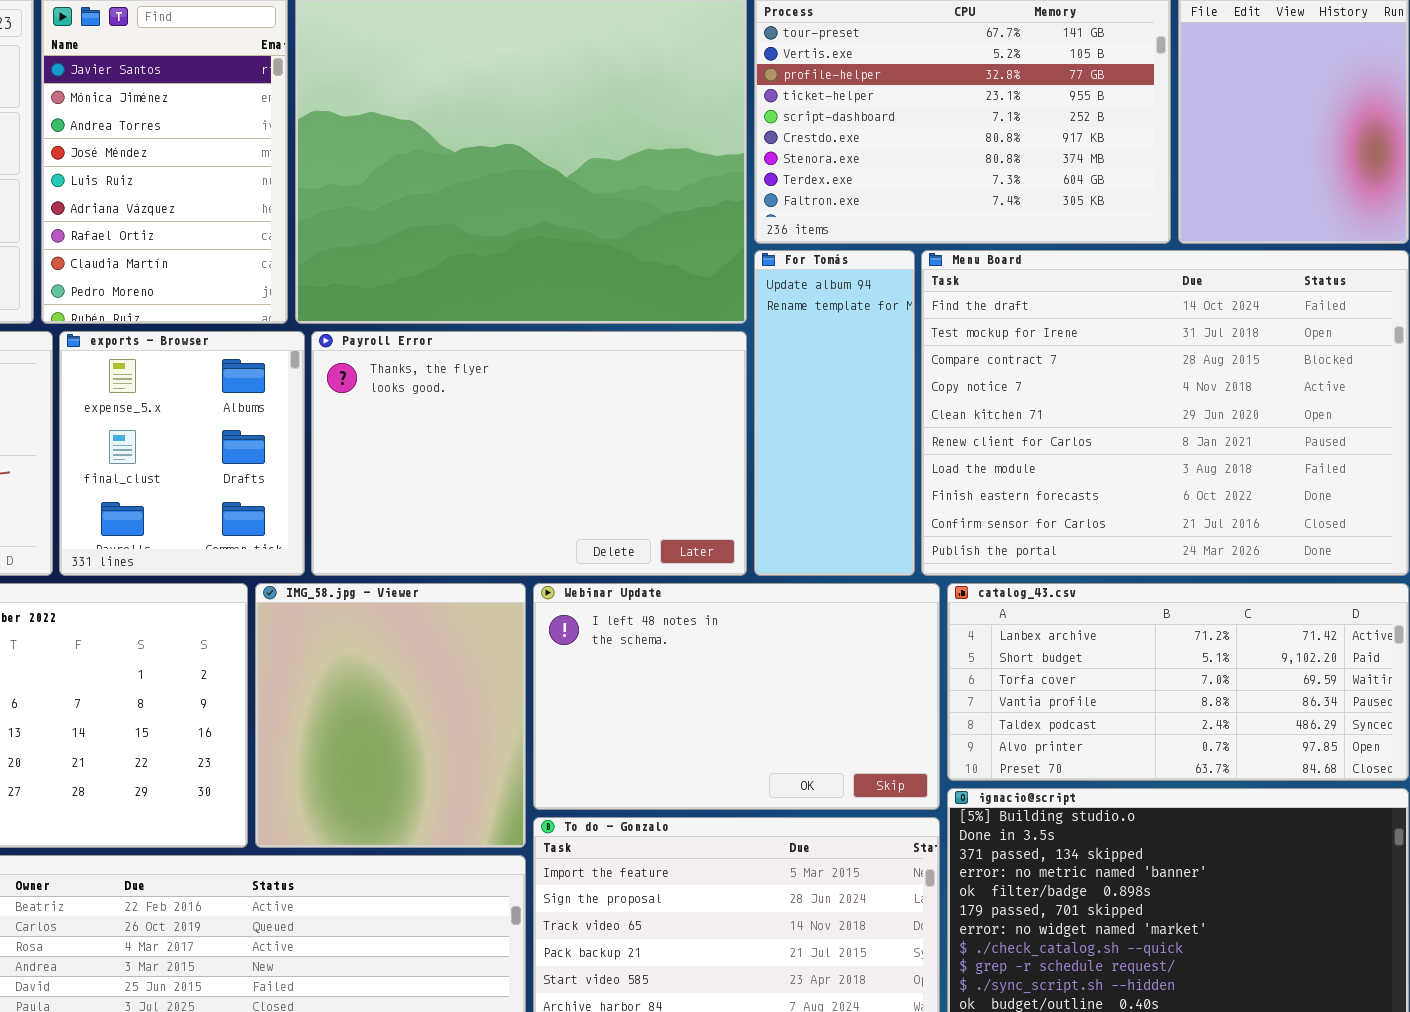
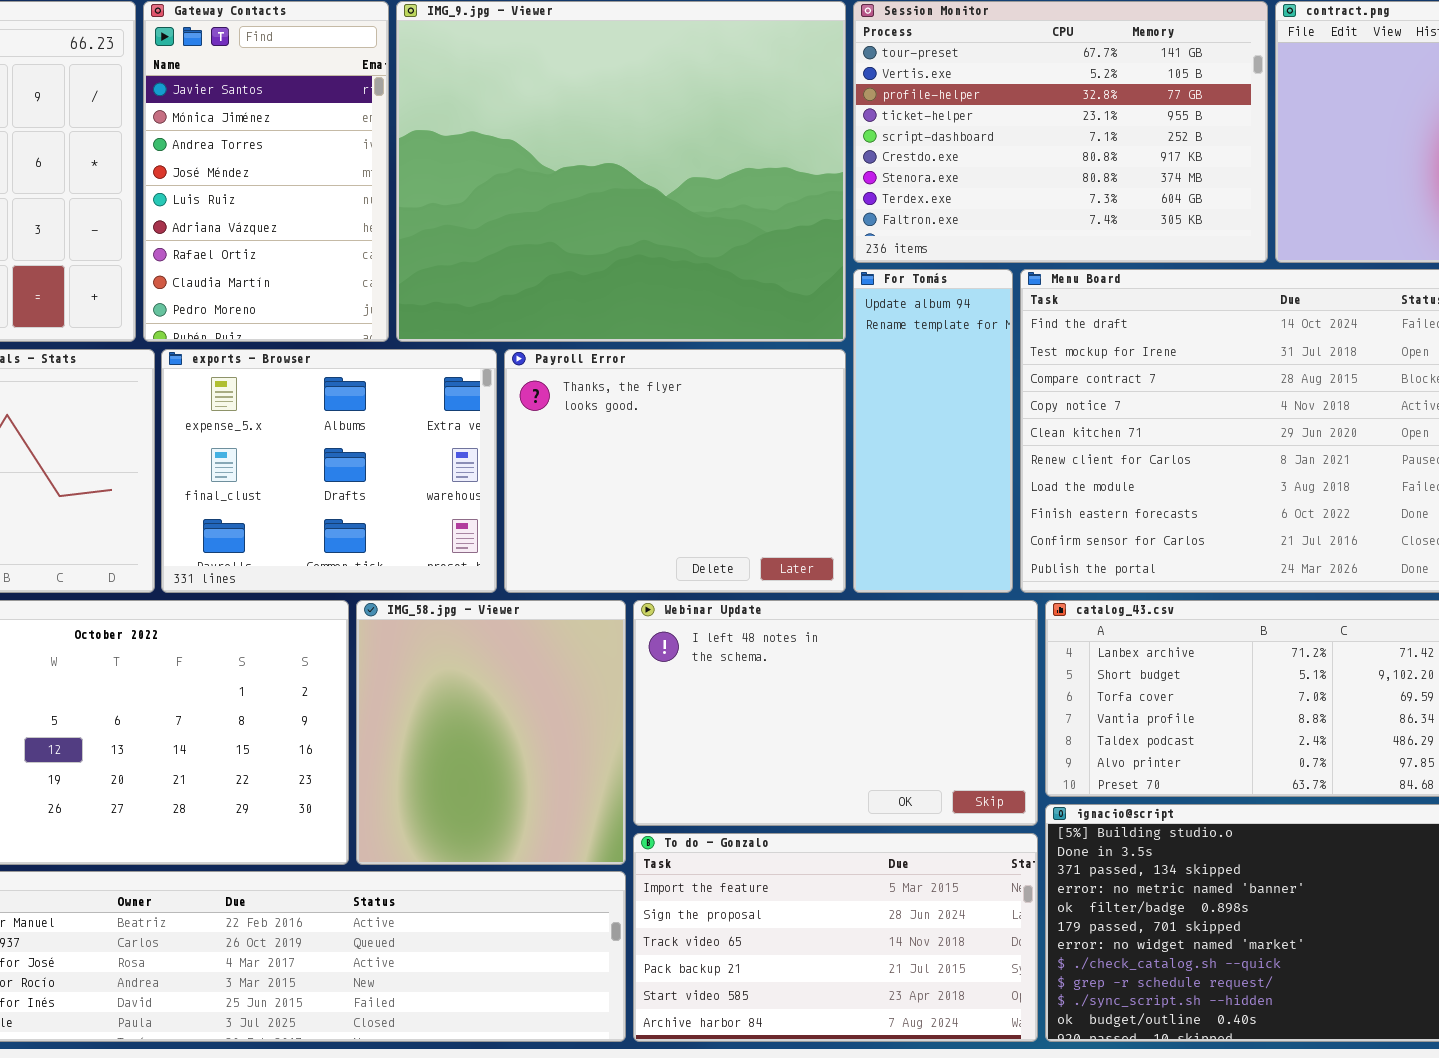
exports - Browser: [59,331,305,576] -> [161,349,497,593], resized
Payroll Error: [311,331,747,576] -> [504,349,846,593], resized

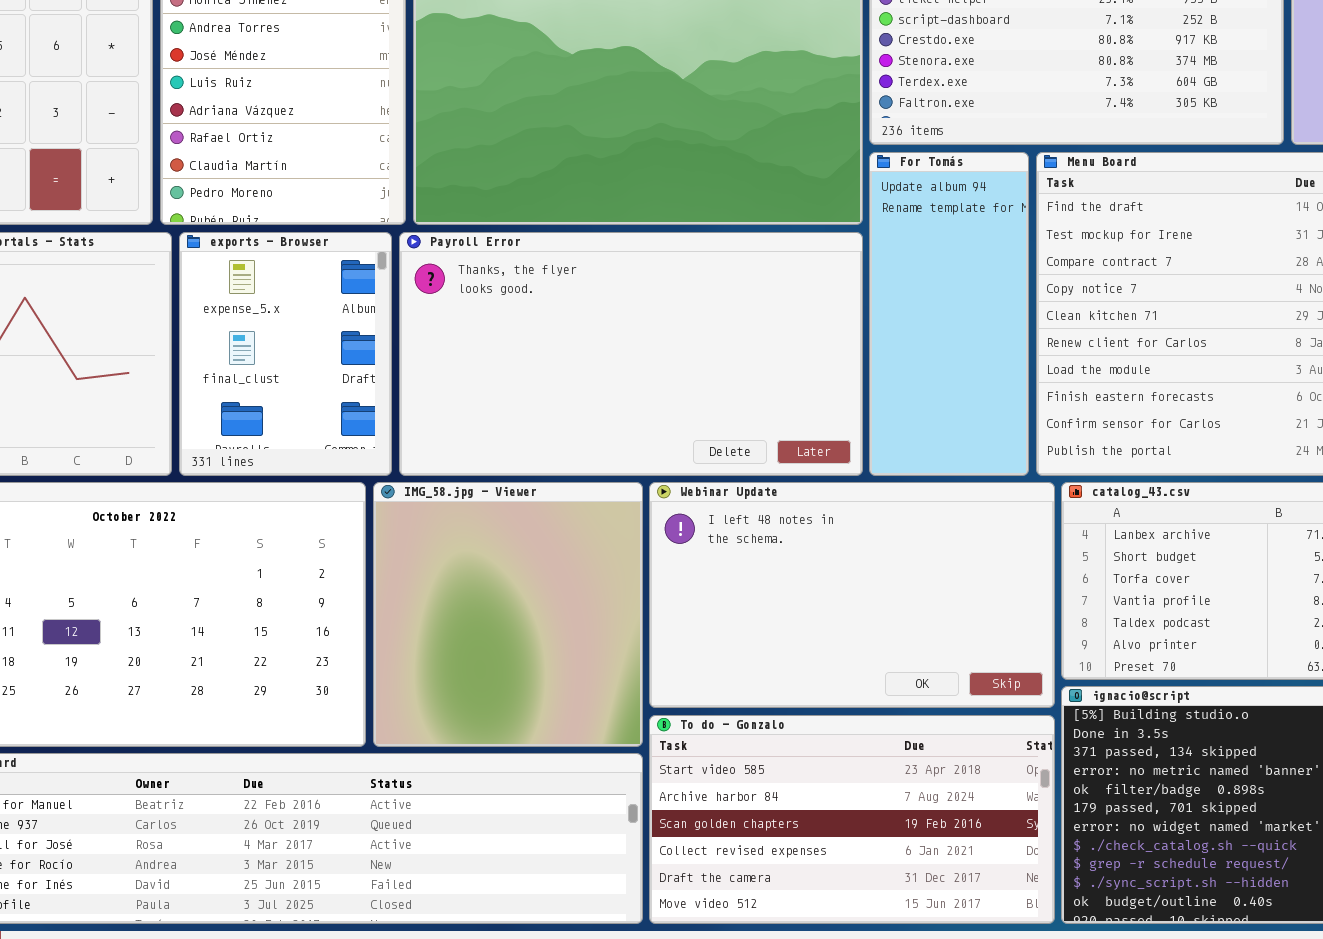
exports - Browser: [161,349,497,593] -> [179,232,392,476], resized
Payroll Error: [504,349,846,593] -> [399,232,863,476], resized
To do - Gonzalo: [633,833,1038,1042] -> [649,715,1055,924], scrolled down 4 rows

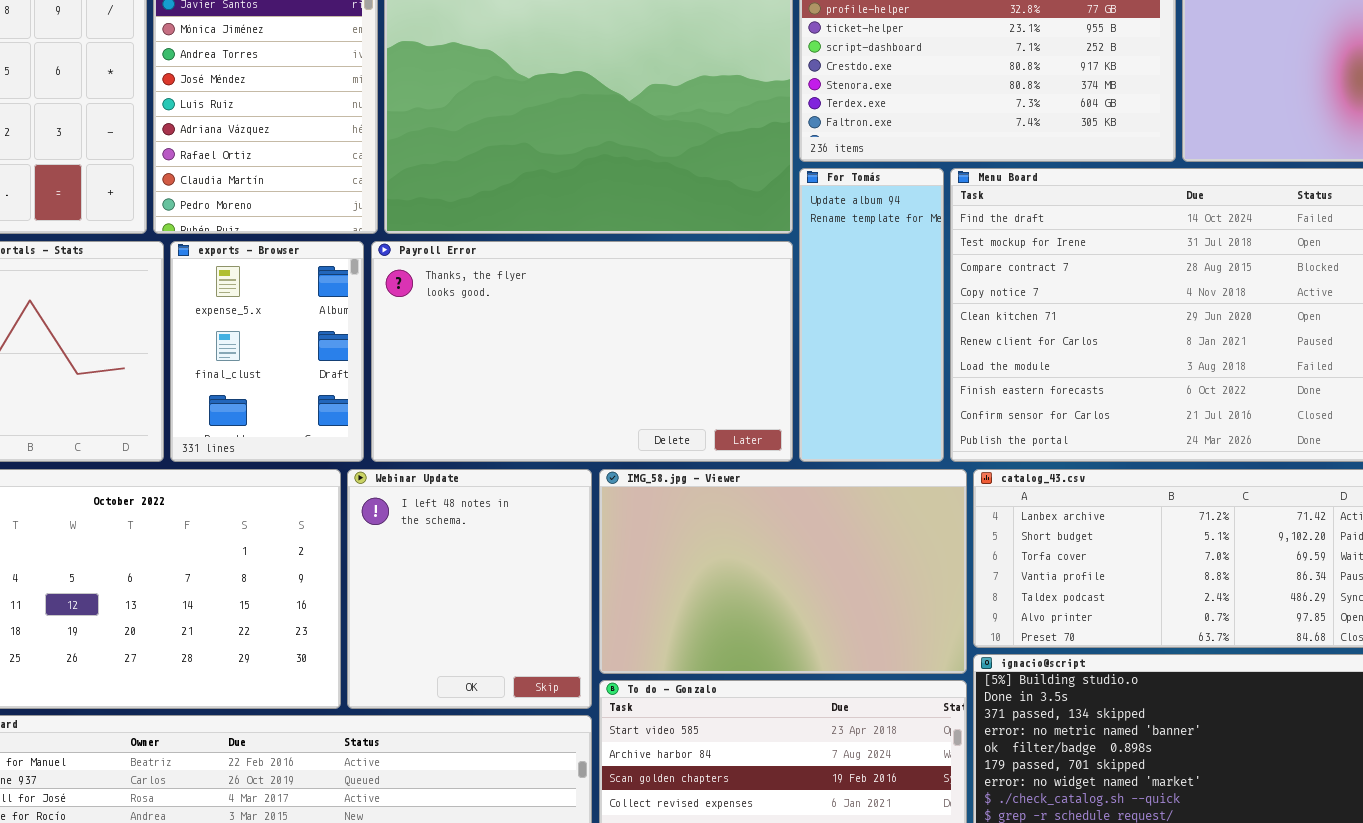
IMG_58.jpg - Viewer: [373,482,643,747] -> [599,469,967,674], moved, resized
Webinar Update: [649,482,1055,708] -> [347,469,592,709], moved, resized

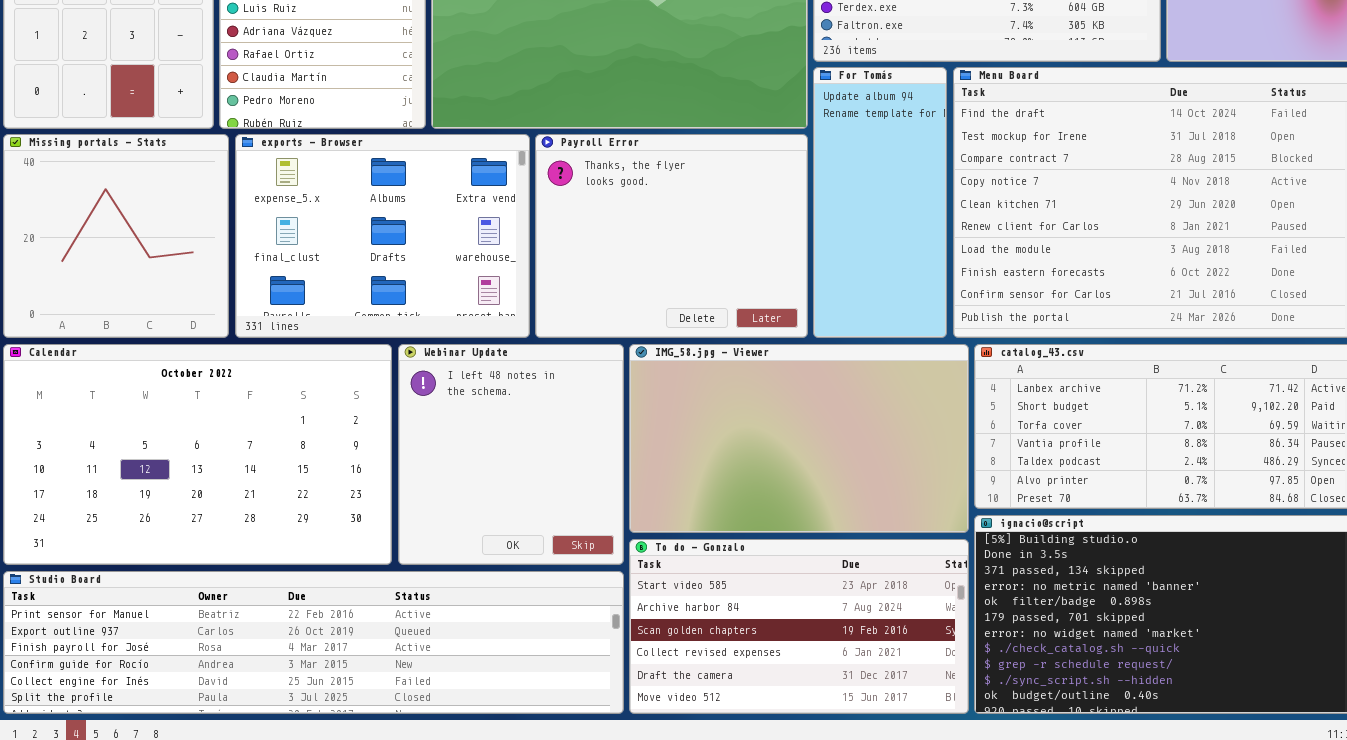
exports - Browser: [170,241,364,462] -> [235,134,530,338], resized
Payroll Error: [371,241,793,462] -> [535,134,808,338], resized

